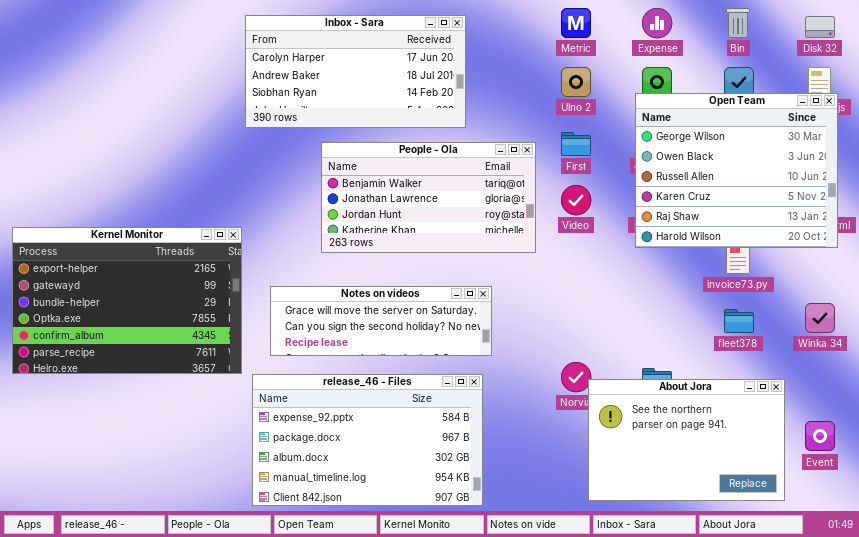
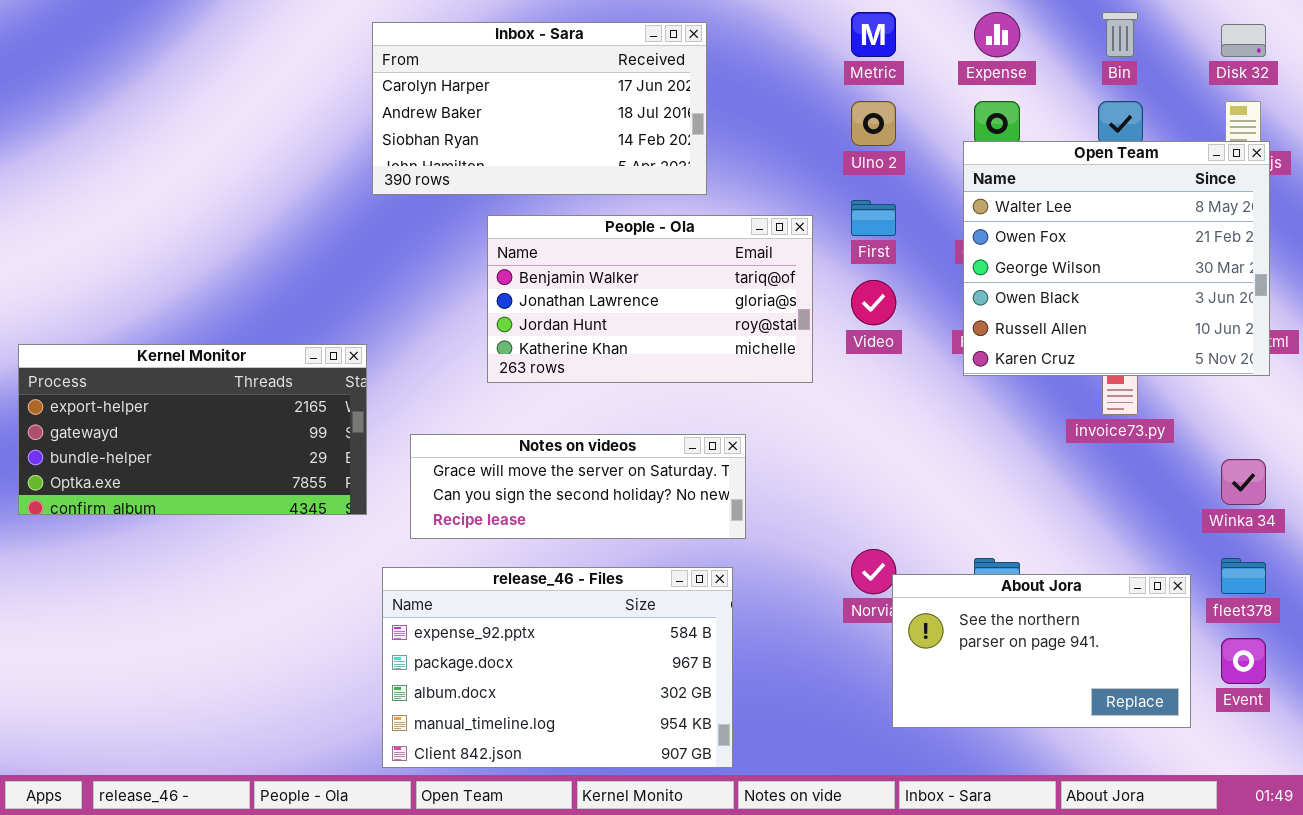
Open Team: [635,93,838,248] -> [963,141,1270,376], scrolled up 2 rows
Kernel Monitor: [12,227,242,374] -> [18,344,367,515], resized
fleet378: [724,309,754,333] -> [1221,558,1266,594], moved
About Jora: [588,379,785,501] -> [892,574,1191,728], resized

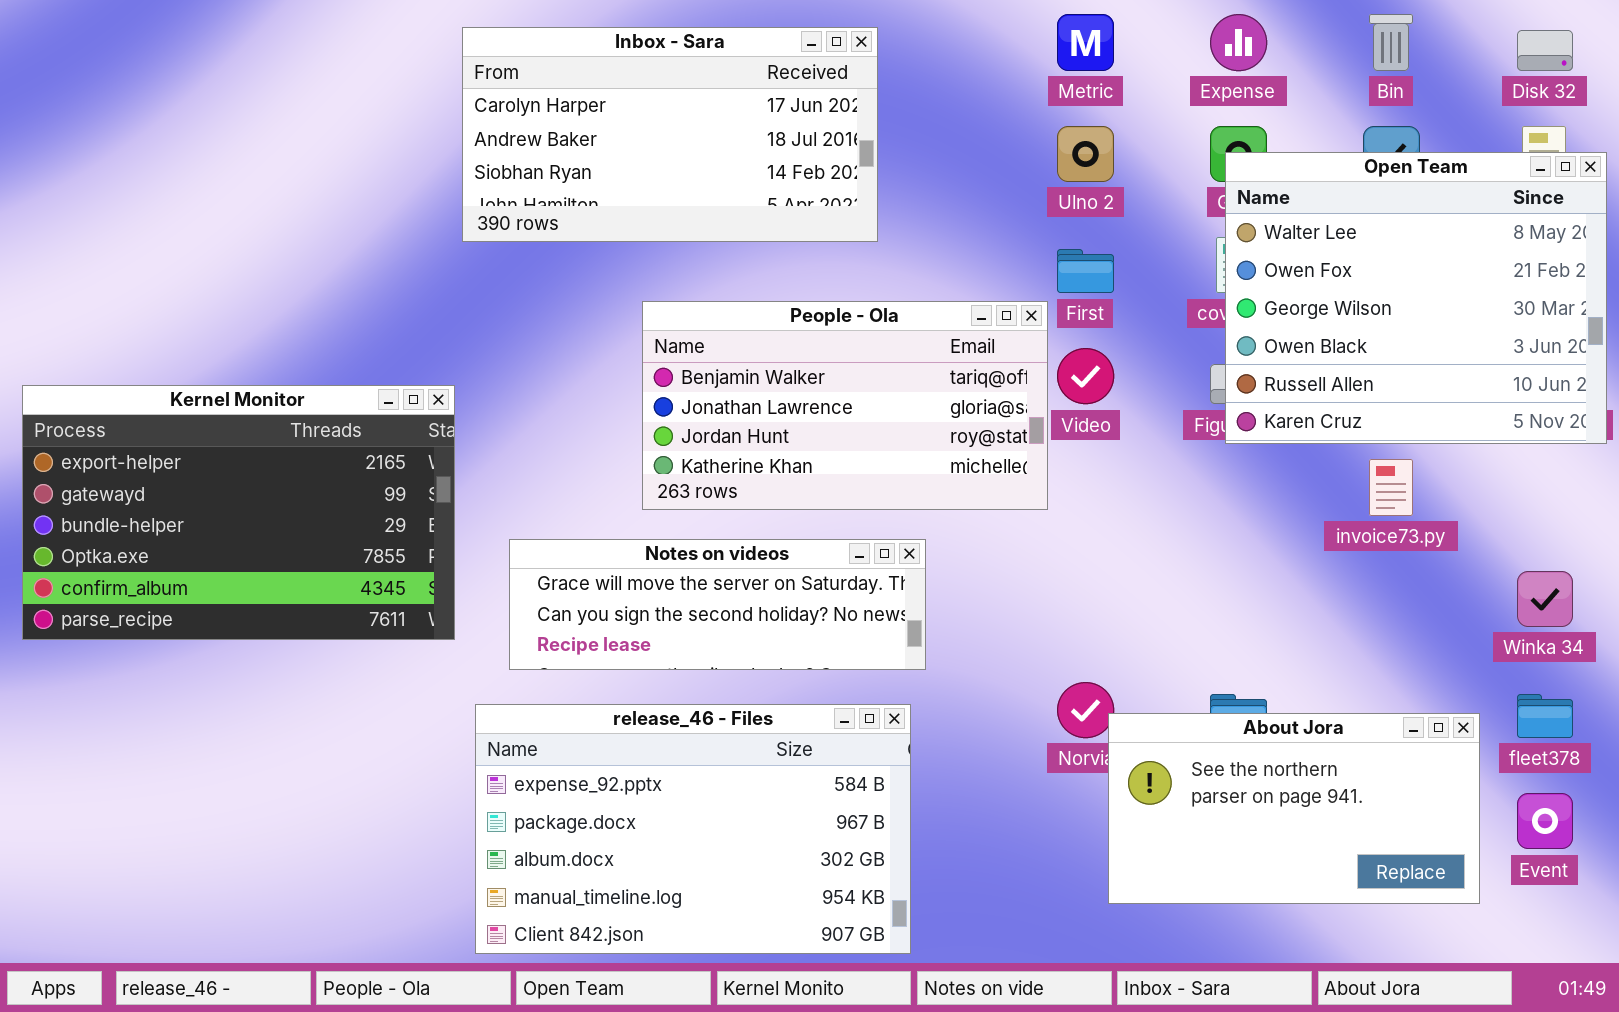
Open Team: [963,141,1270,376] -> [1225,152,1607,444], moved
People - Ola: [487,215,813,383] -> [642,301,1048,510], moved
Kernel Monitor: [18,344,367,515] -> [22,385,455,640], resized

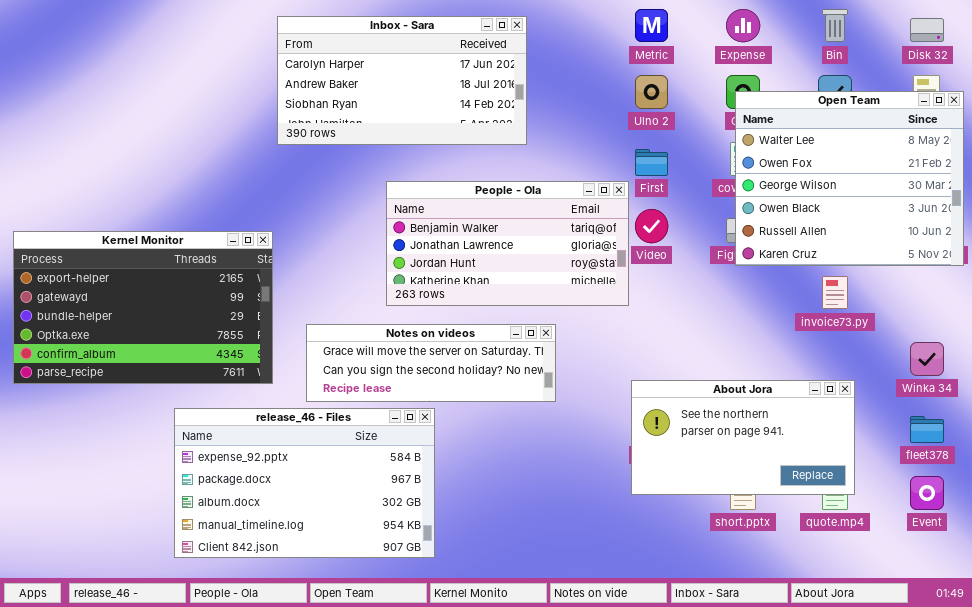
release_46 - Files: [475,704,911,954] -> [174,408,435,558], moved
About Jora: [1108,713,1480,904] -> [631,380,855,495], moved

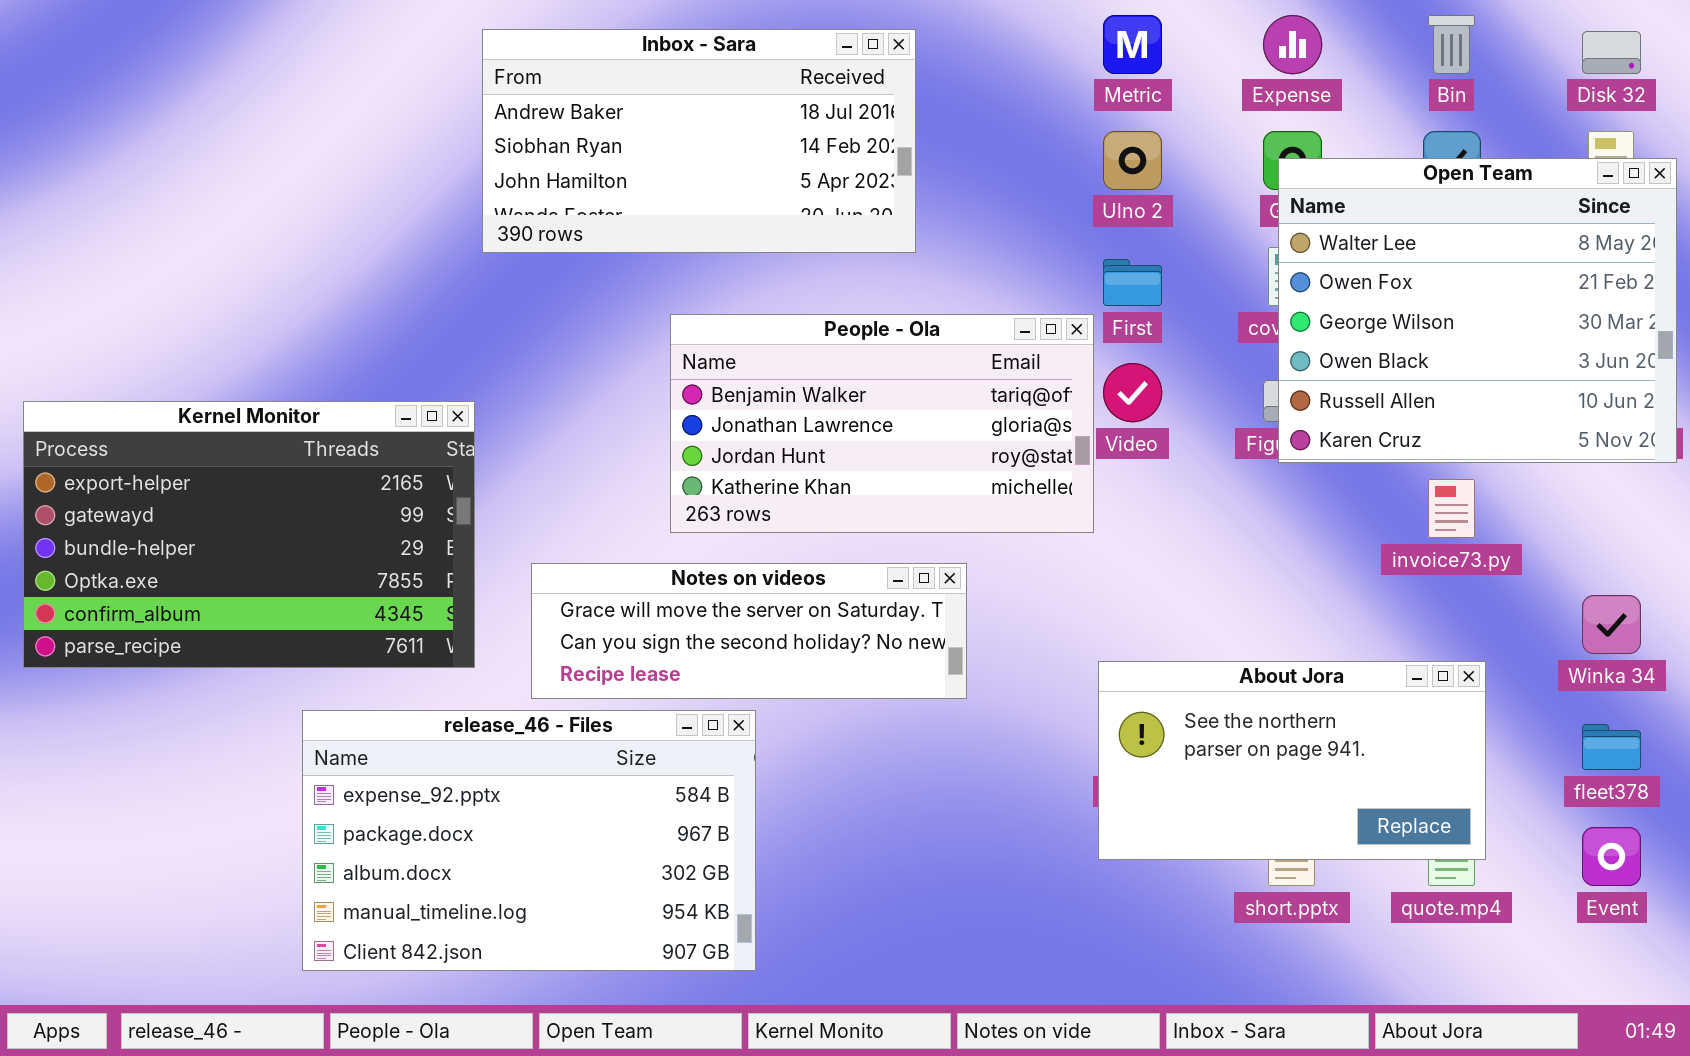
Inbox - Sara: [277,16,527,145] -> [482,29,916,253], scrolled down 1 row

